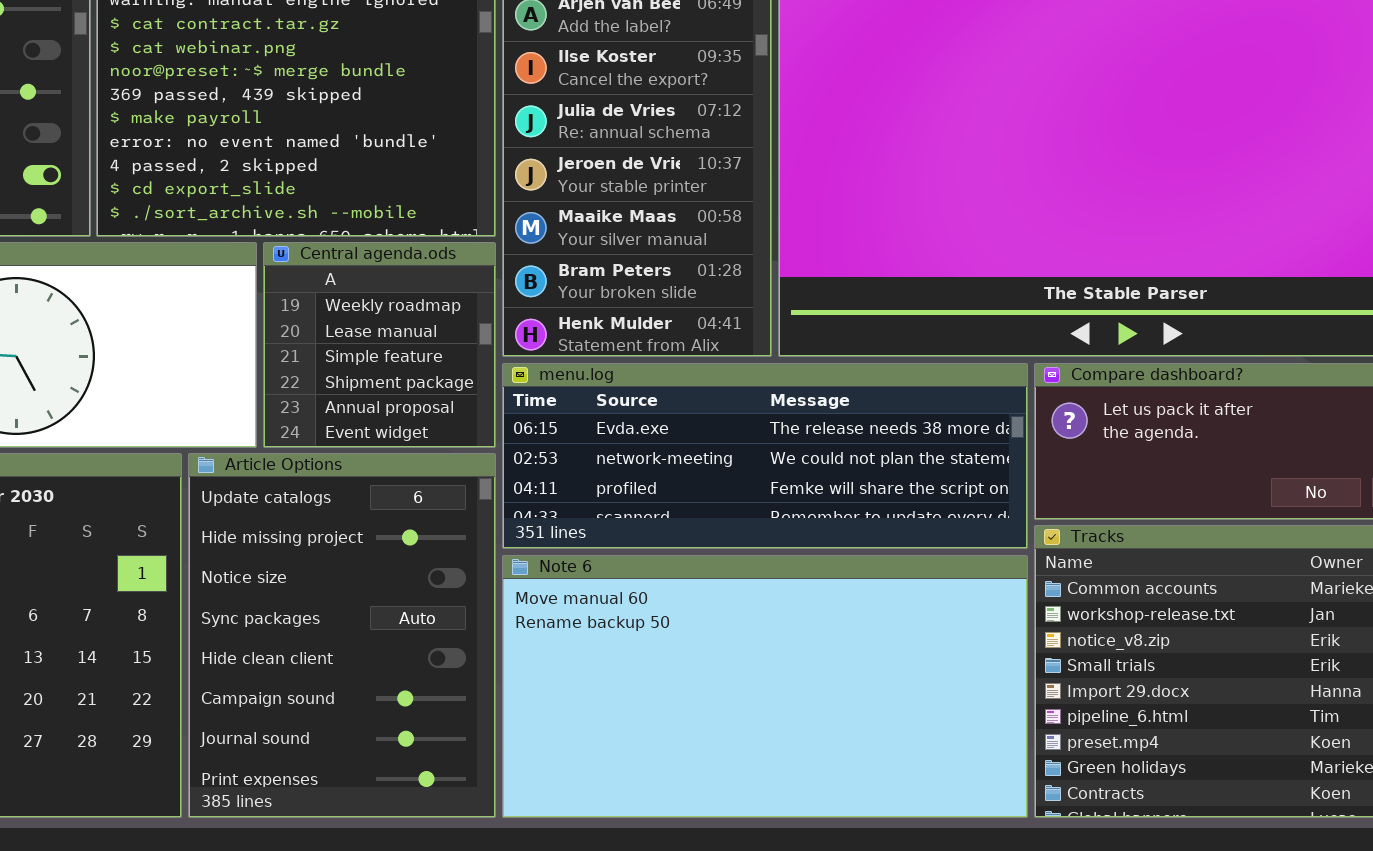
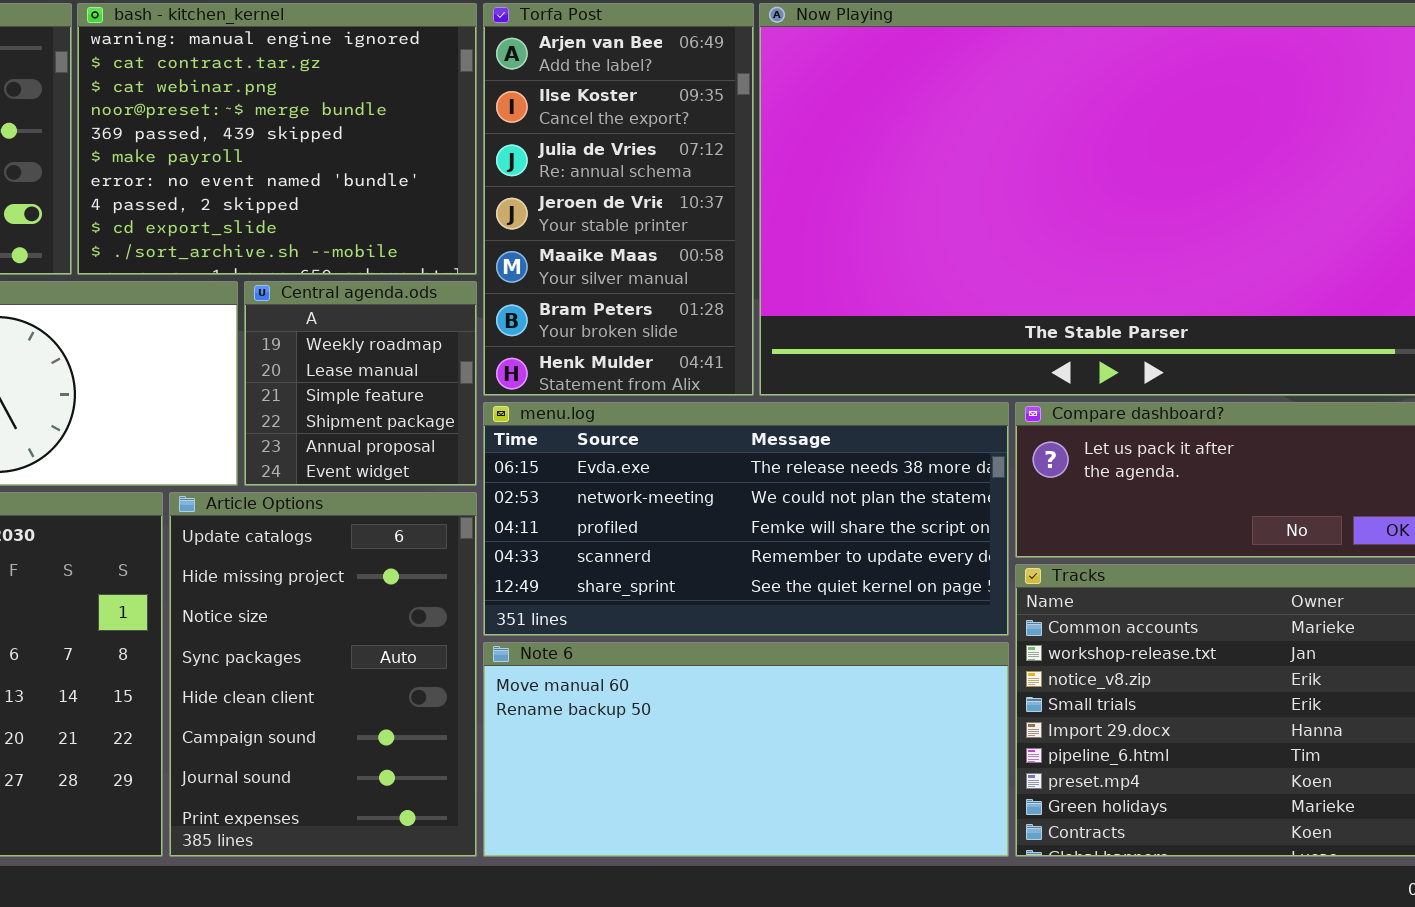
menu.log: [502,363,1028,549] -> [483,402,1009,636], resized
Note 6: [502,555,1028,818] -> [483,642,1009,857], resized

